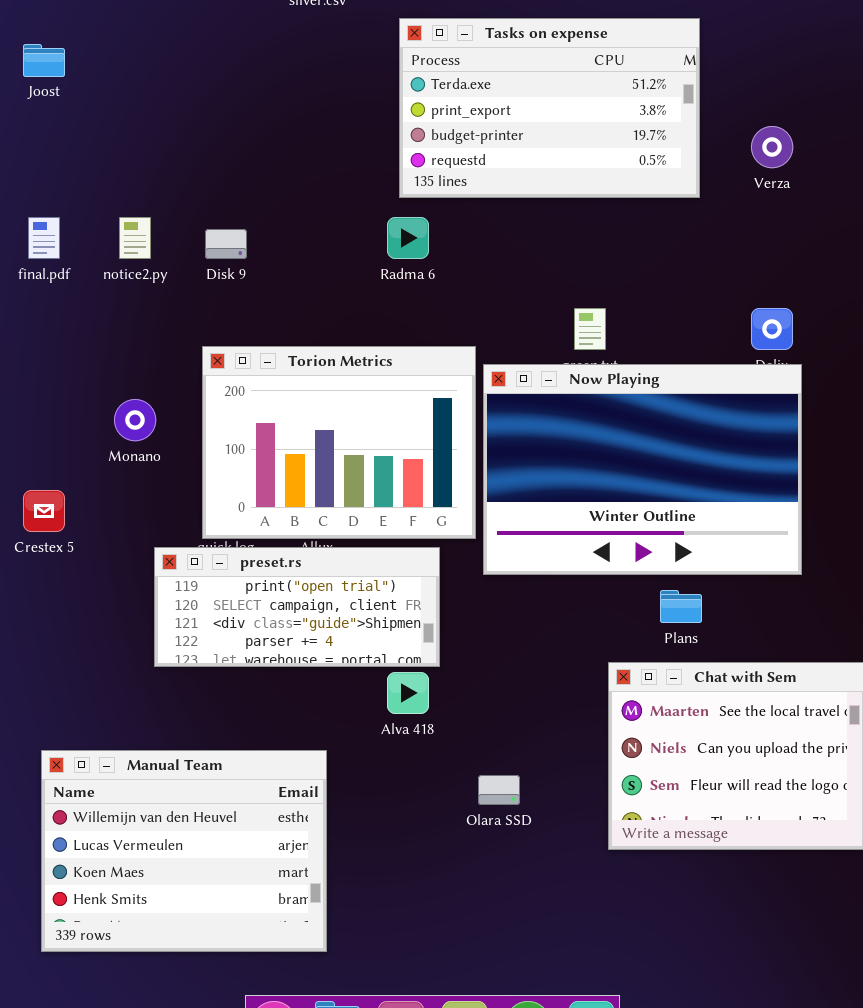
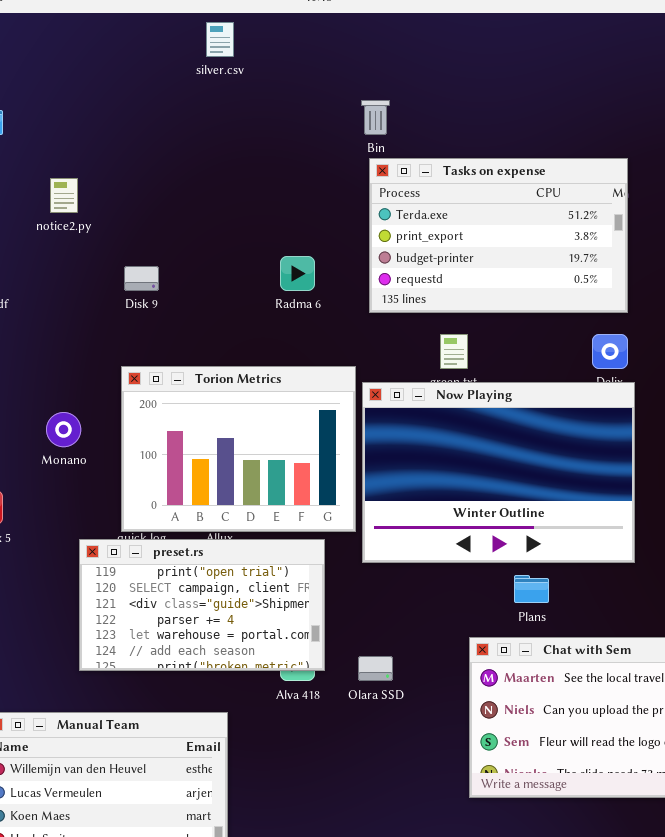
Tasks on expense: [399,18,700,198] -> [369,158,628,313], moved
notice2.py: [119,217,151,259] -> [50,178,78,213], moved
preset.rs: [154,547,440,667] -> [79,539,325,671], resized
Olara SSD: [478,775,520,805] -> [358,656,393,681], moved

